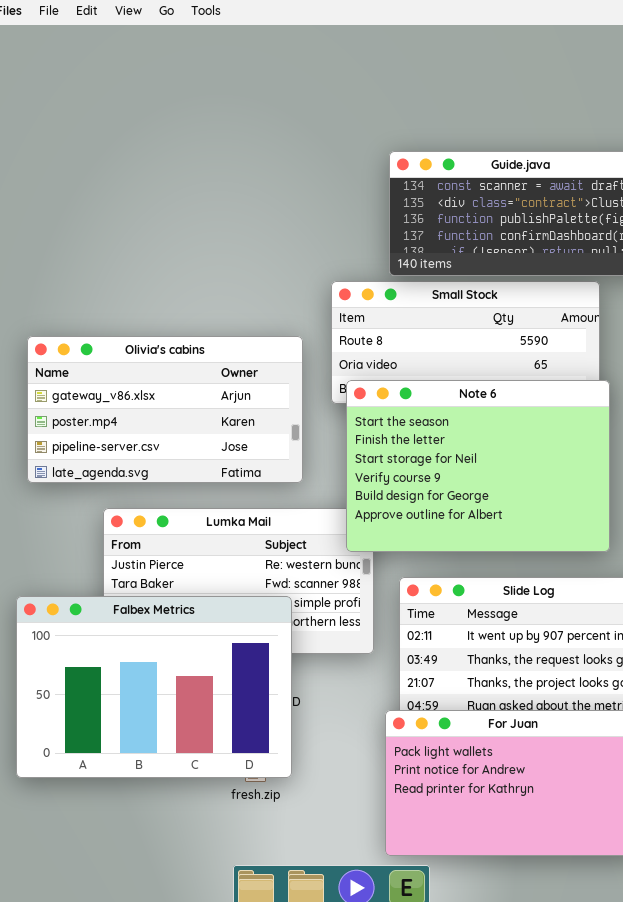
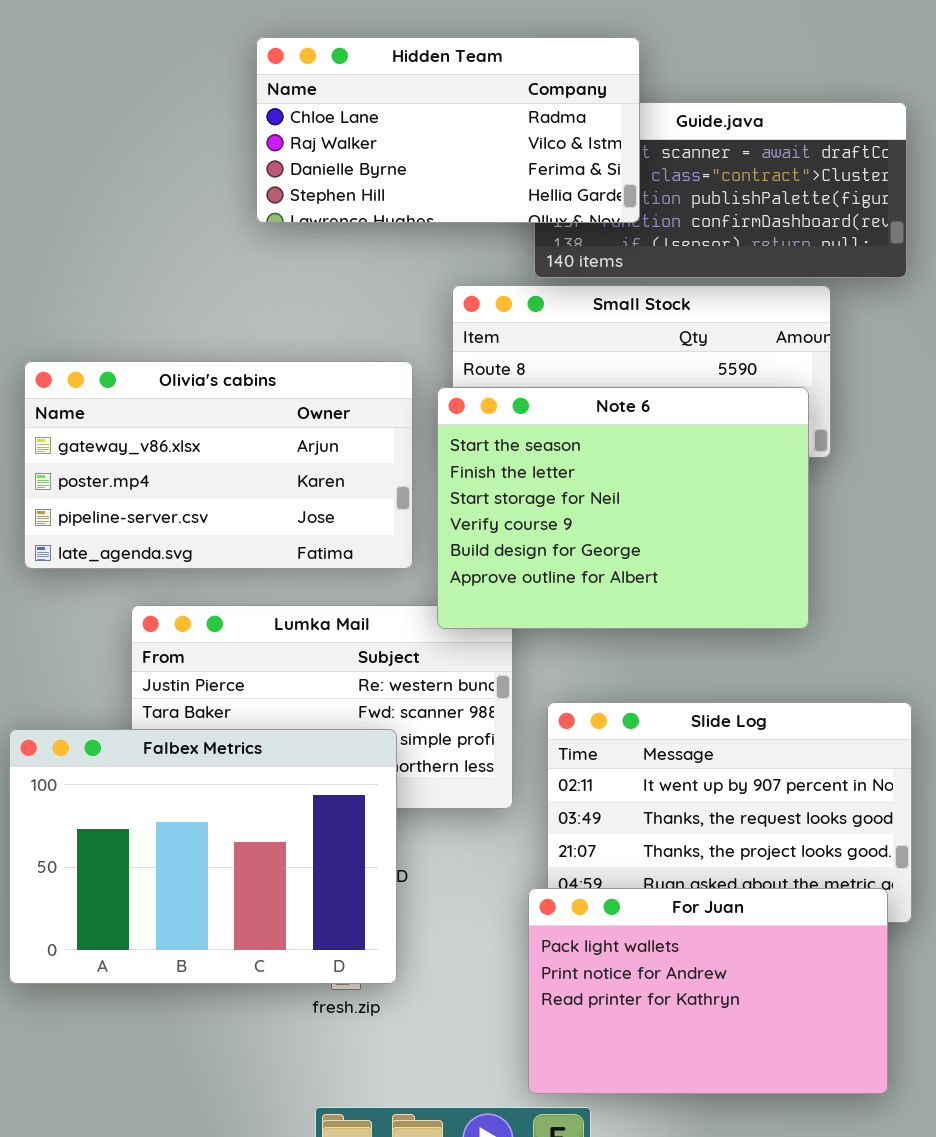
Hidden Team: none -> [256,37,640,223], opened
Note 6: [346,380,610,552] -> [437,387,809,629], moved

